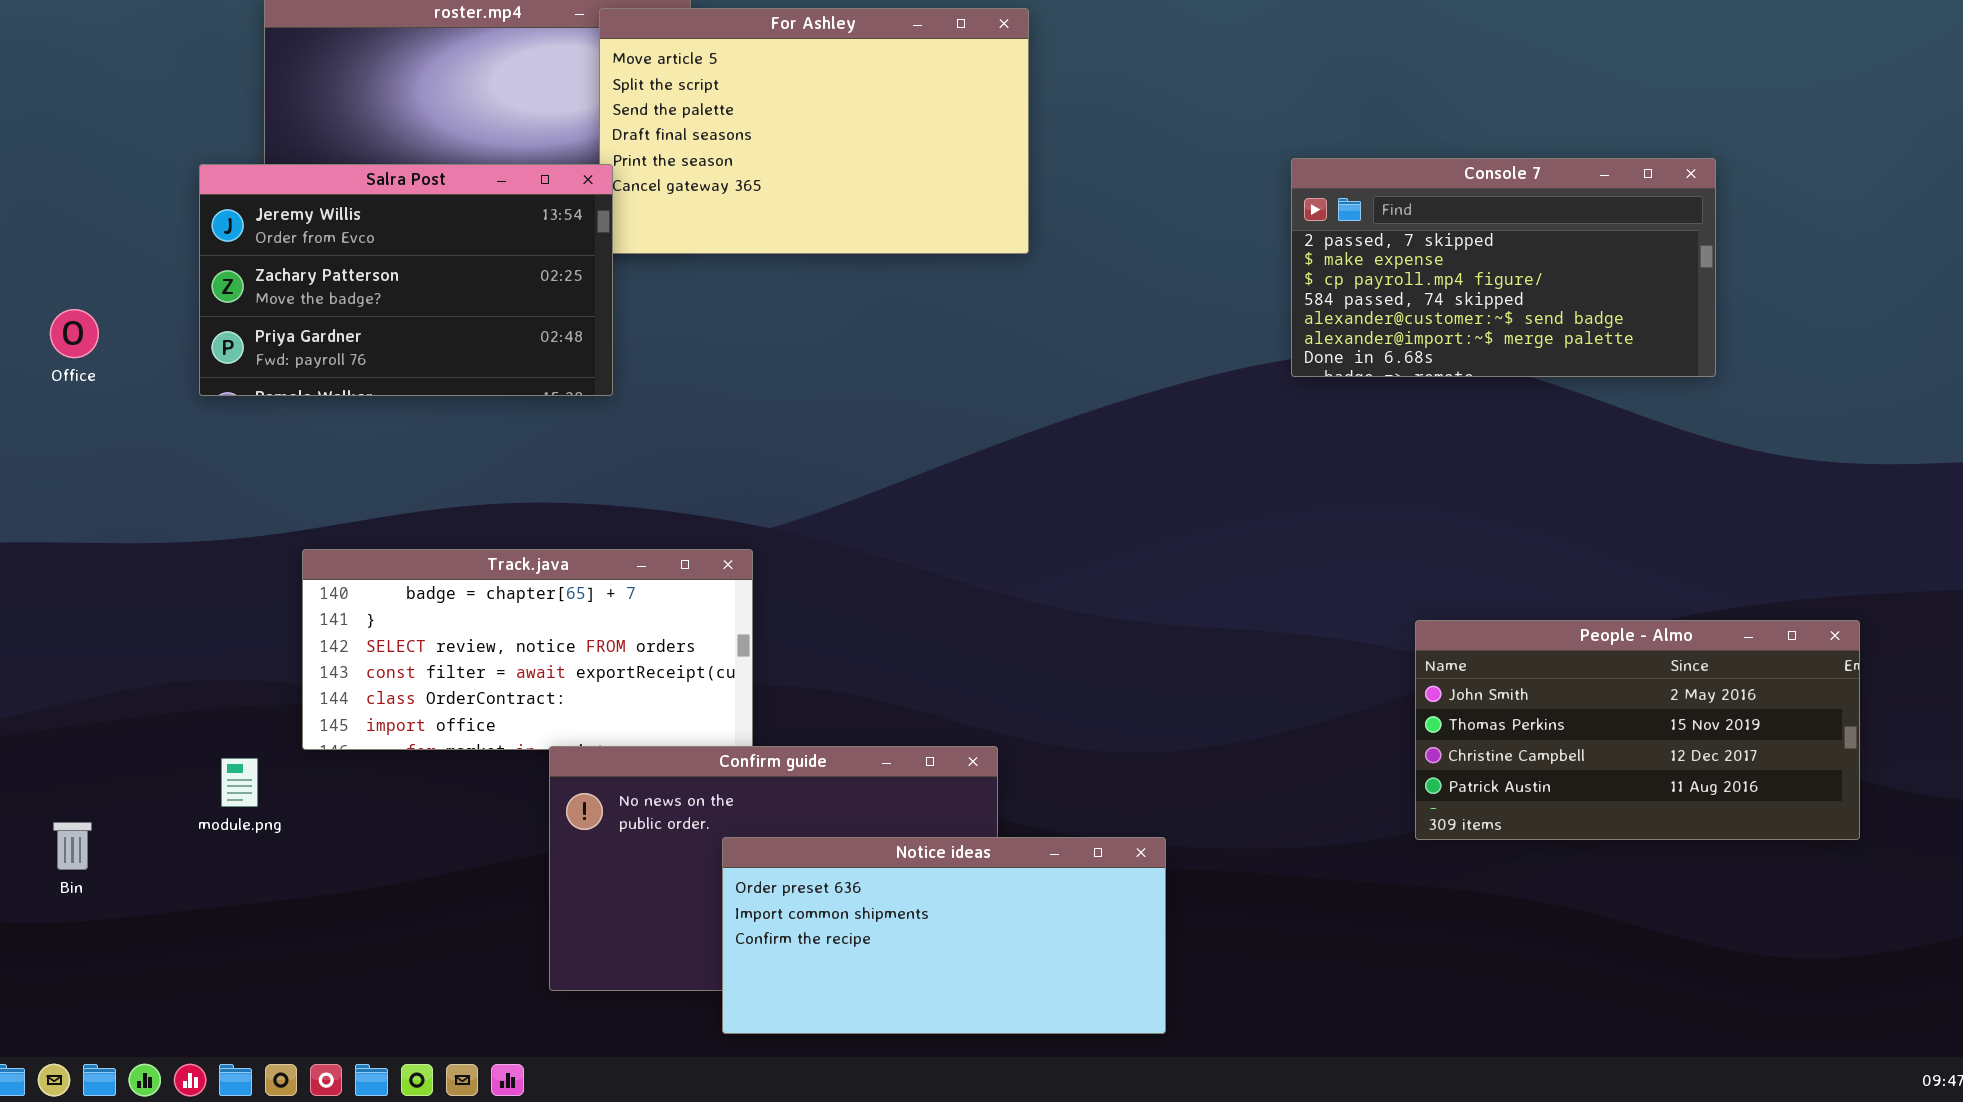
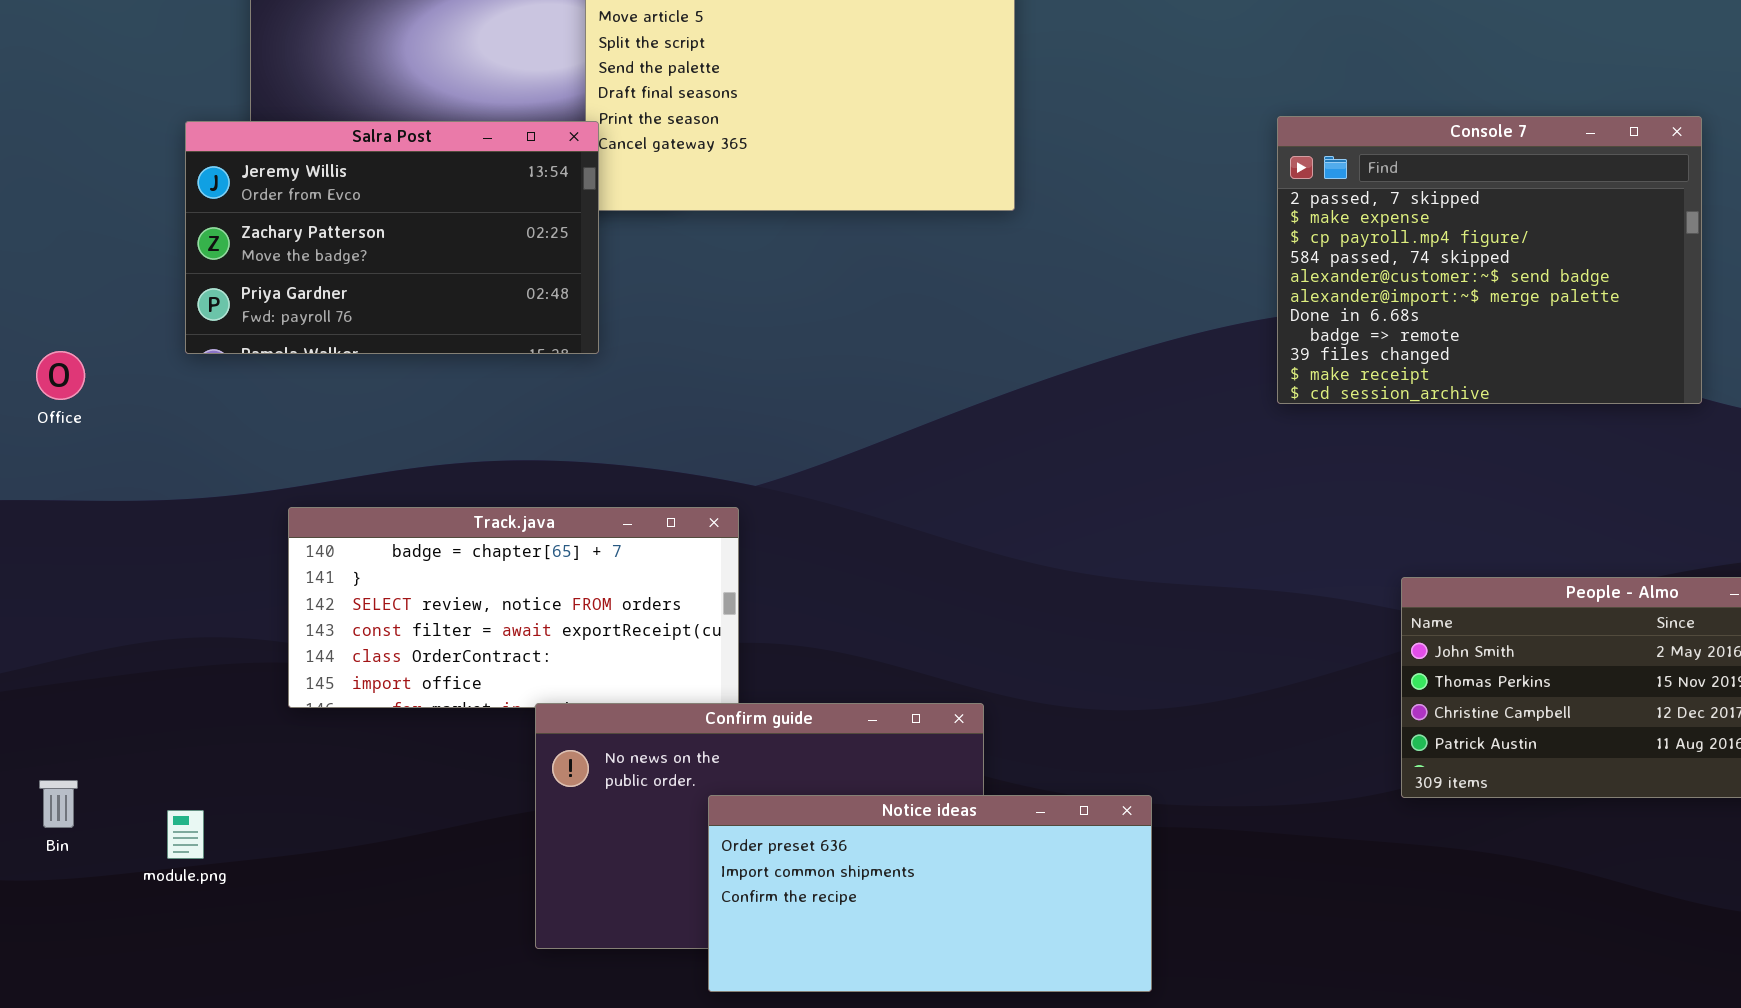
Console 7: [1291,158,1716,377] -> [1277,116,1702,404], resized
Office: [50,309,99,358] -> [36,351,85,400], moved
module.png: [221,758,258,807] -> [167,810,204,859], moved

